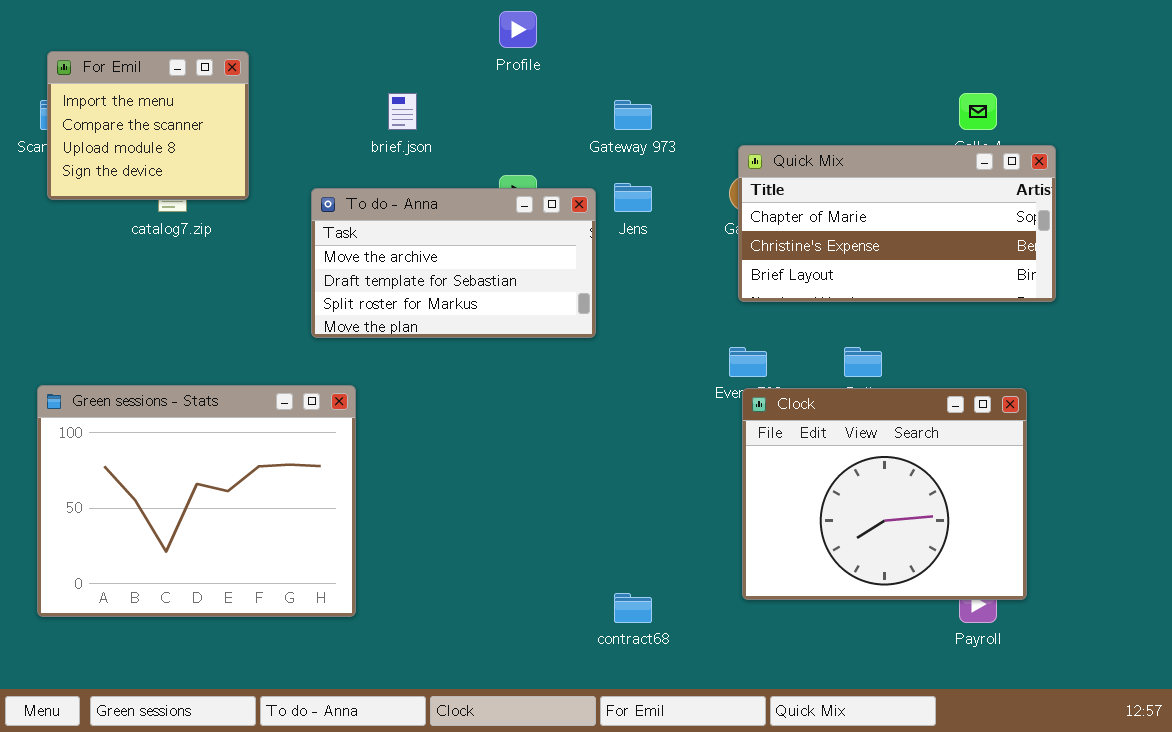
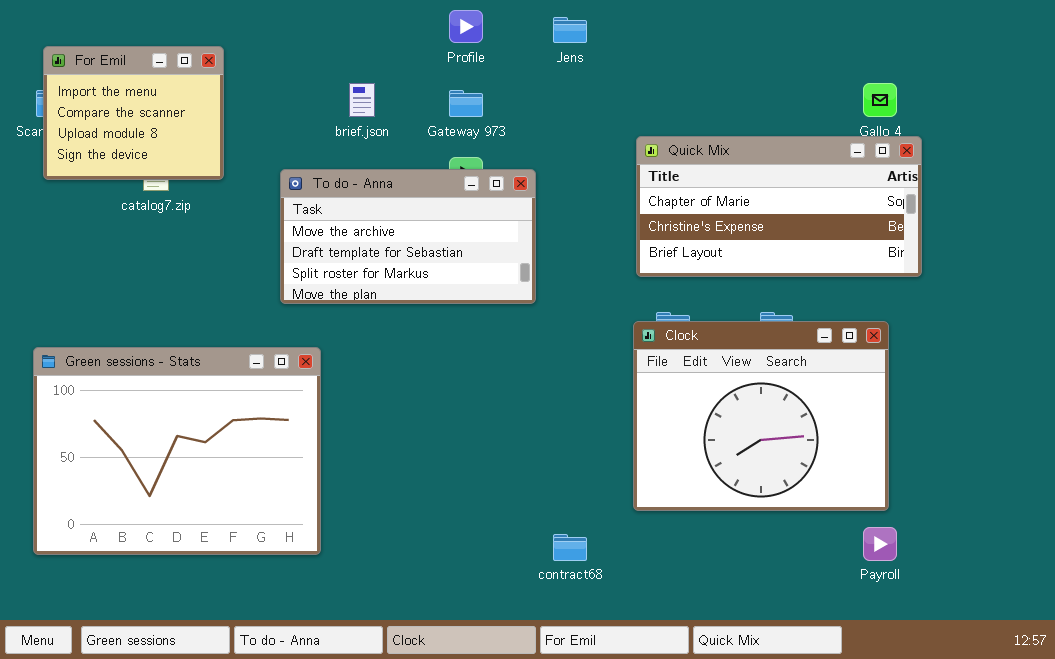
Gateway 973: [614,100,652,130] -> [449,90,483,117], moved
Quick Mix: [738,145,1056,302] -> [636,136,922,277], moved
Jens: [614,183,652,212] -> [553,17,587,43], moved
Clock: [742,388,1027,600] -> [633,321,889,511], moved

